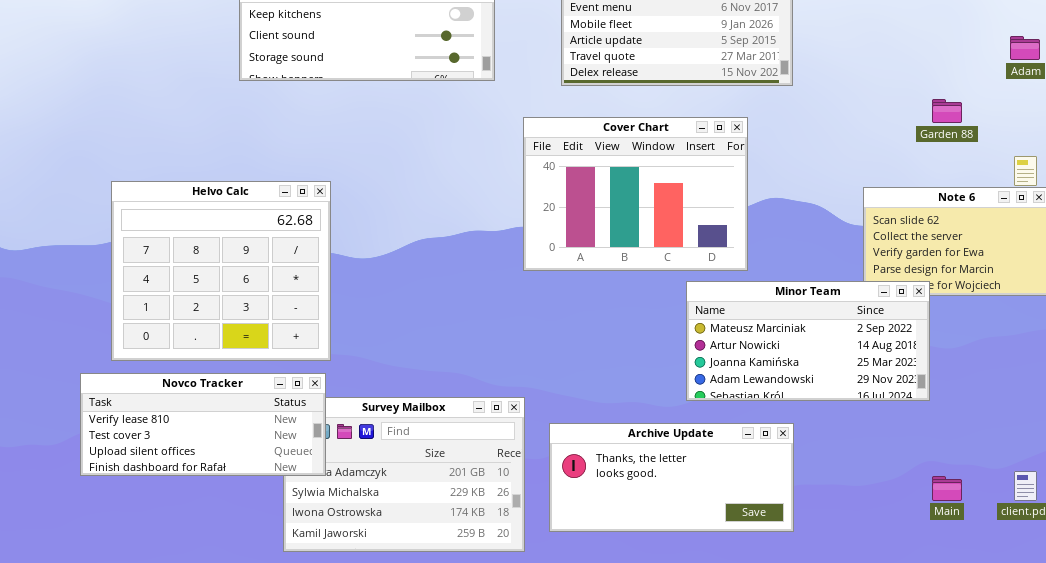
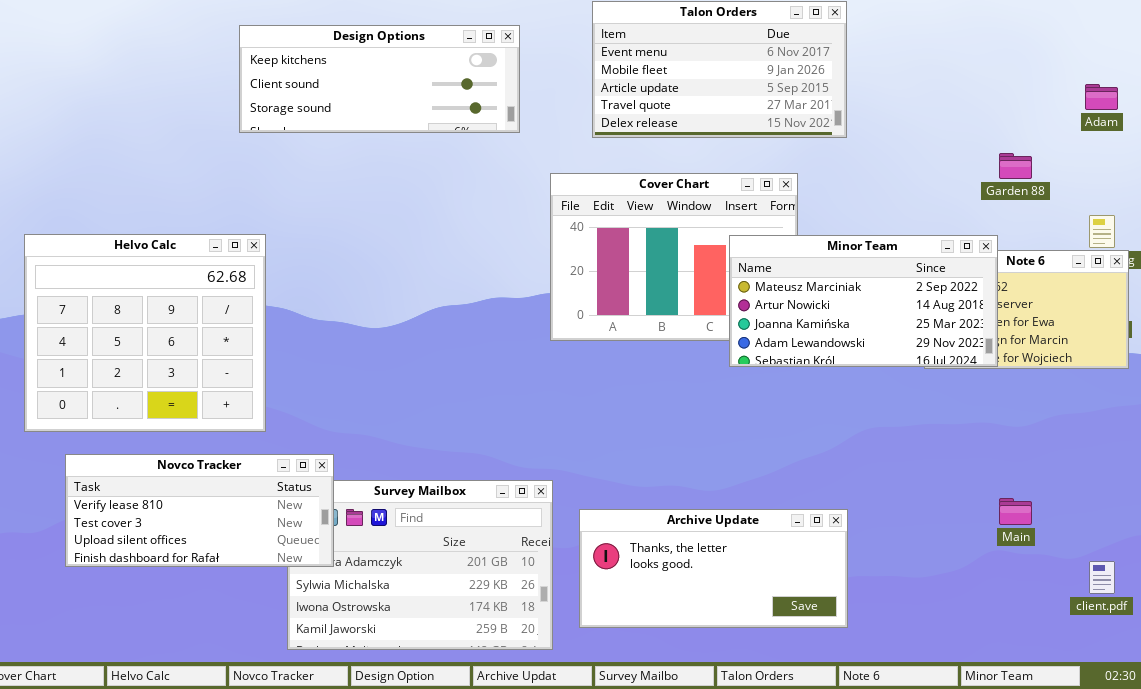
Helvo Calc: [111,181,331,361] -> [24,234,266,432], moved
Minor Team: [686,281,930,401] -> [729,235,998,367], moved
Main: [932,476,962,501] -> [999,498,1032,525], moved

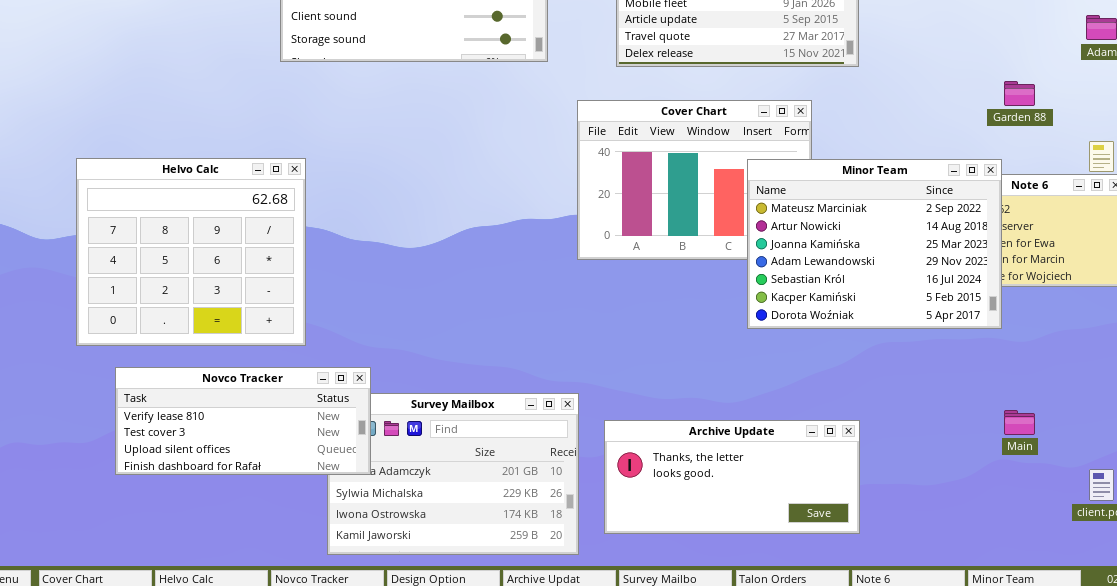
Minor Team: [729,235,998,367] -> [747,159,1002,329], resized

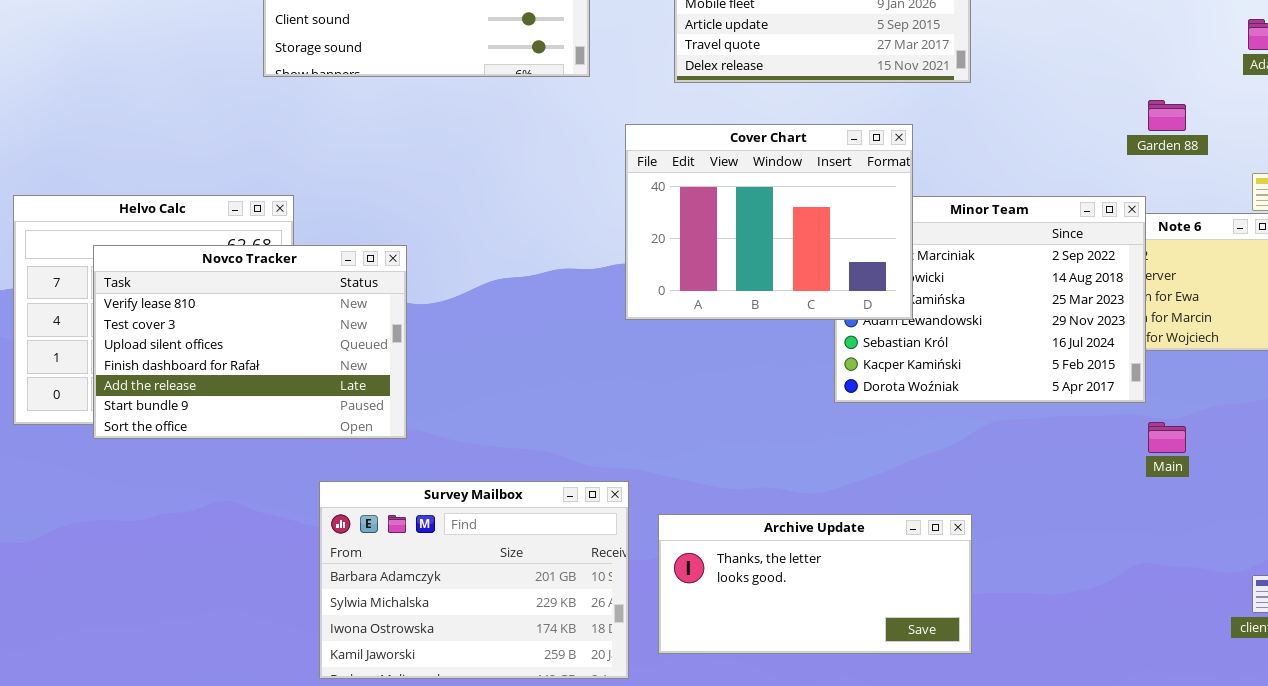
Cover Chart: [577,100,812,260] -> [625,124,913,320], raised
Novco Tracker: [115,367,371,475] -> [93,245,407,439], moved, resized
Main: [1004,410,1035,435] -> [1148,422,1186,453], moved

